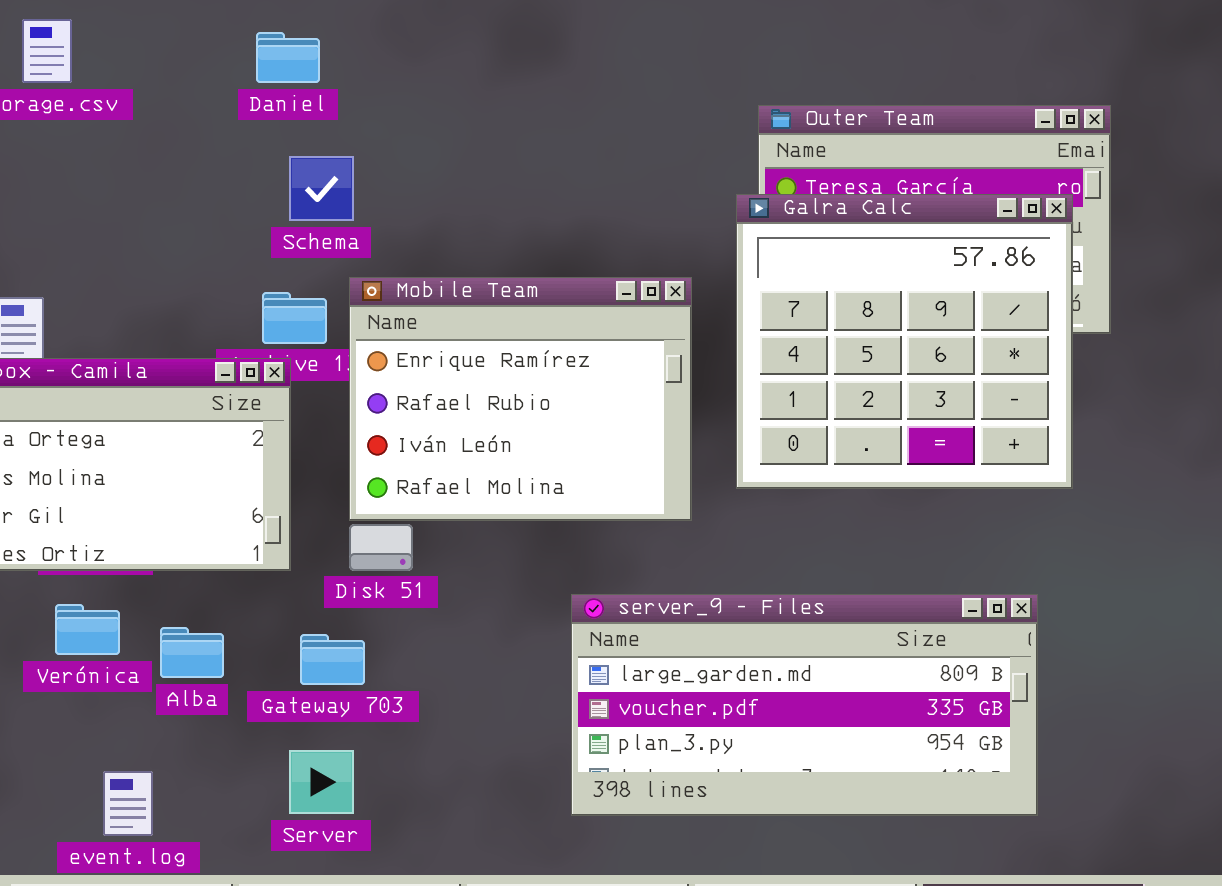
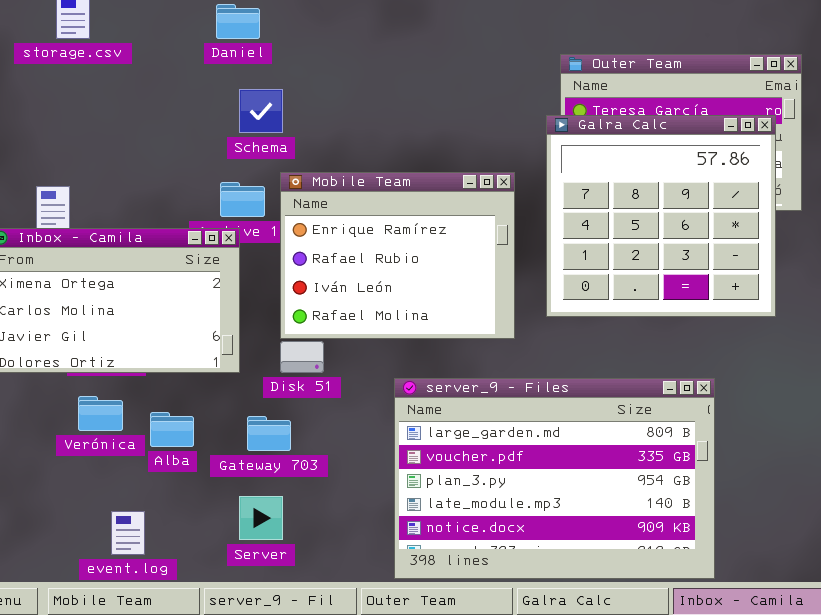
server_9 - Files: [571,594,1038,816] -> [394,378,715,579], moved, resized

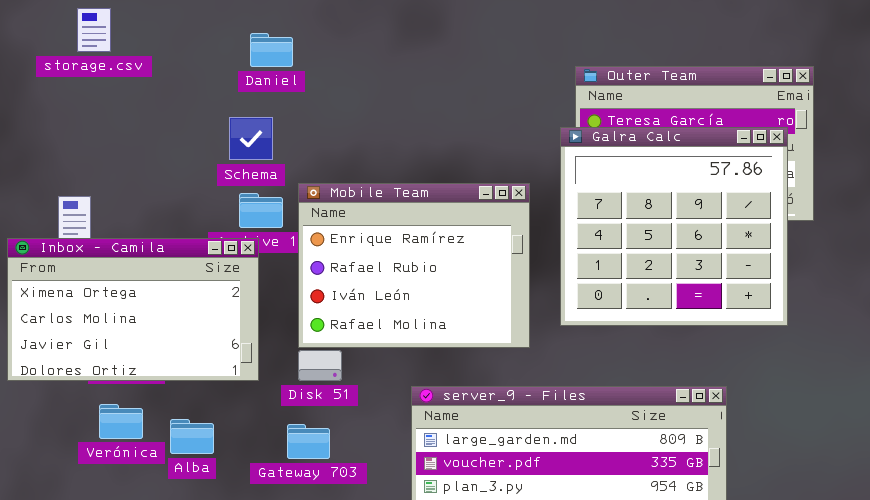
Daniel: [216,4,260,39] -> [250,33,293,67], moved
Schema: [239,89,283,133] -> [229,117,273,160], moved
Gateway 703: [247,416,291,451] -> [287,424,330,459], moved

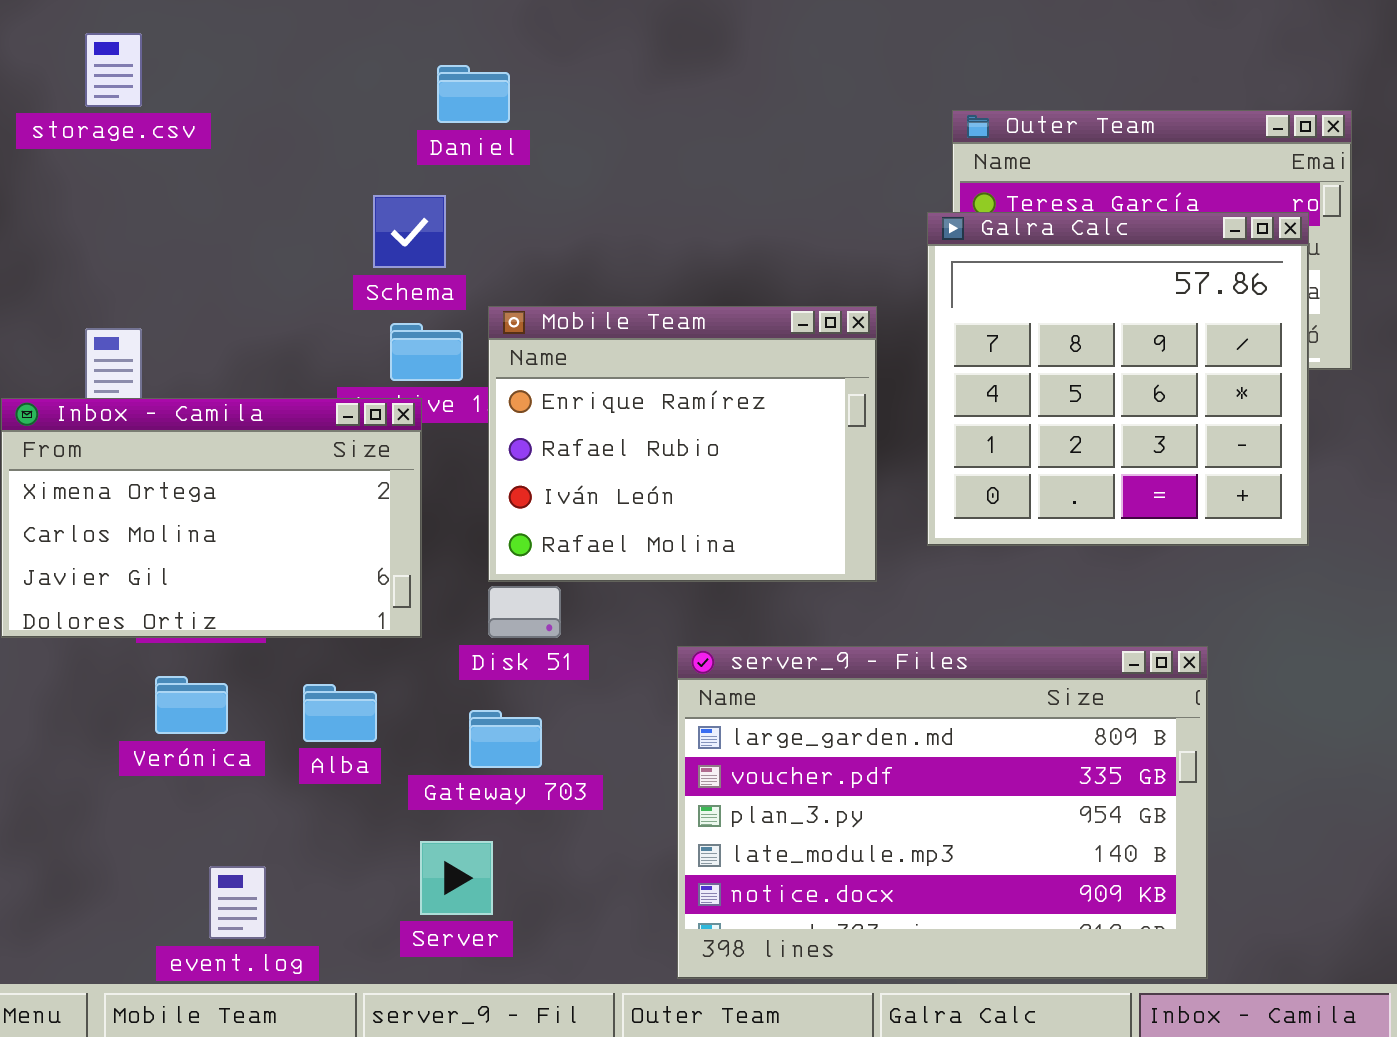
storage.csv: [77,8,111,52] -> [85,33,142,107], moved
Daniel: [250,33,293,67] -> [437,65,510,123], moved
Alba: [170,419,214,454] -> [303,684,377,742], moved

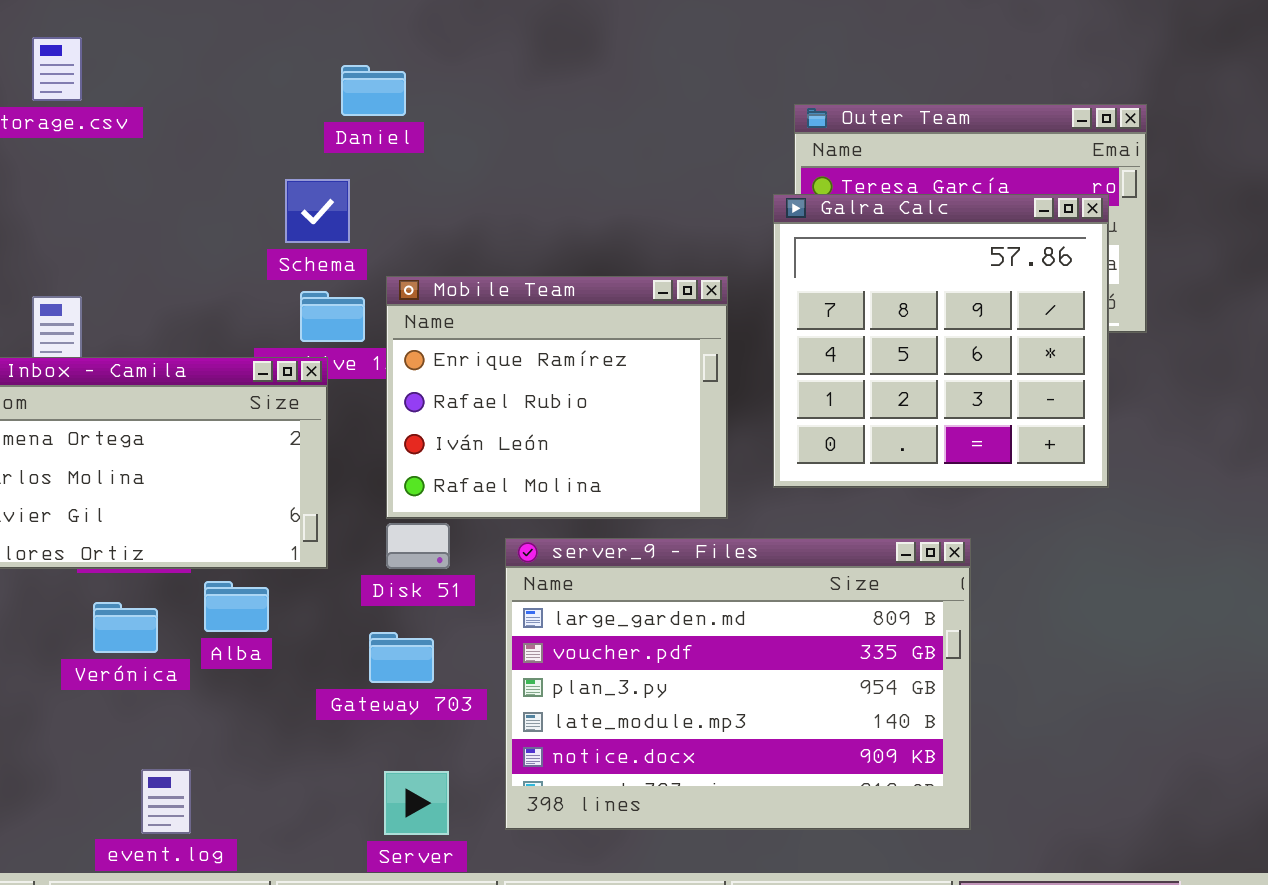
server_9 - Files: [677,646,1208,979] -> [505,538,971,830], moved
Alba: [303,684,377,742] -> [204,581,269,632], moved
Server: [420,841,493,915] -> [384,771,449,835], moved

